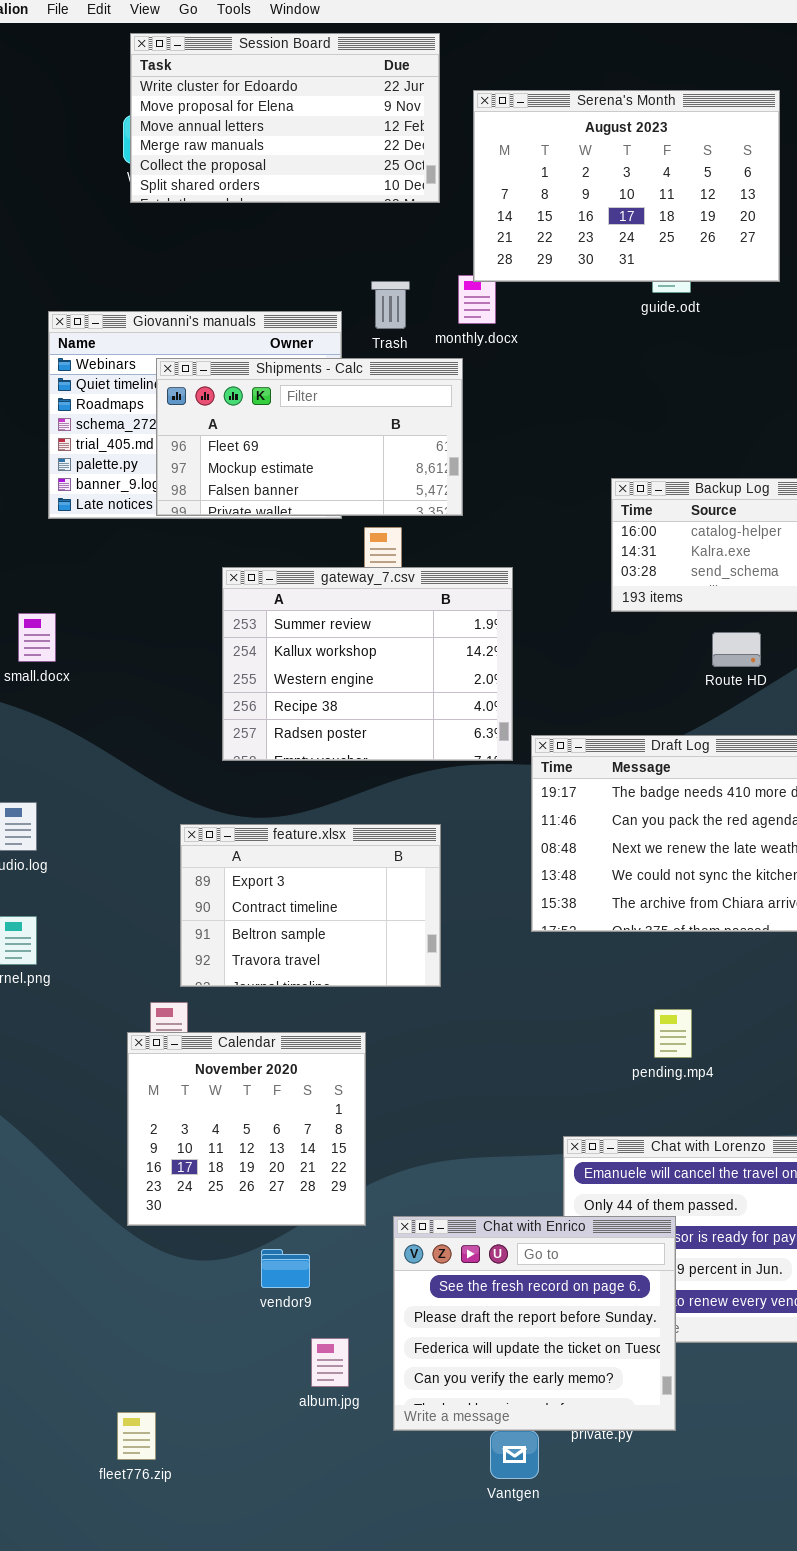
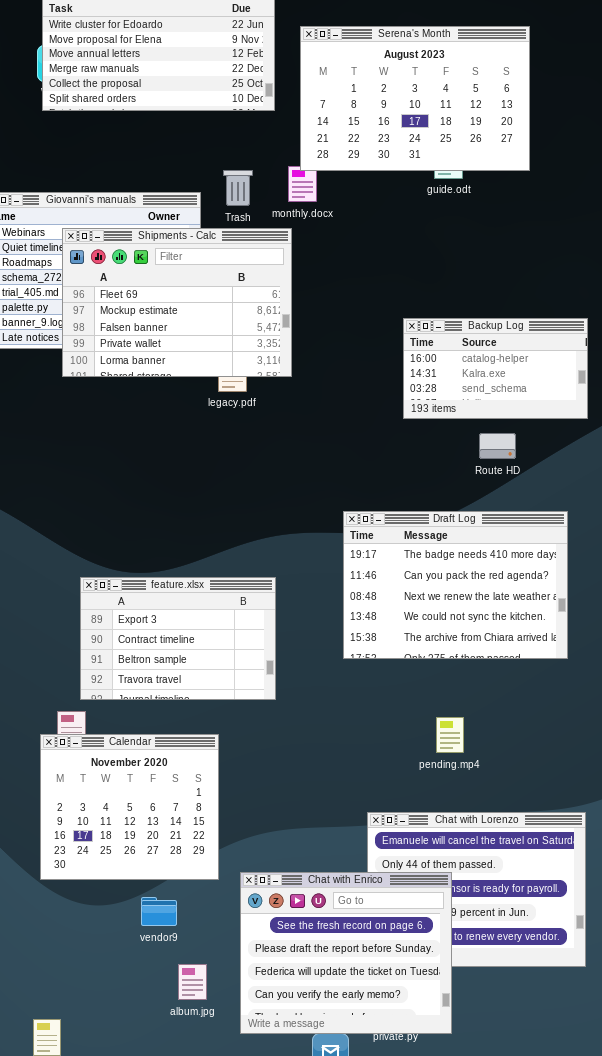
Shipments - Calc: [156,358,463,516] -> [62,228,292,377], resized
gateway_7.csv: [222,567,513,761] -> none, closed

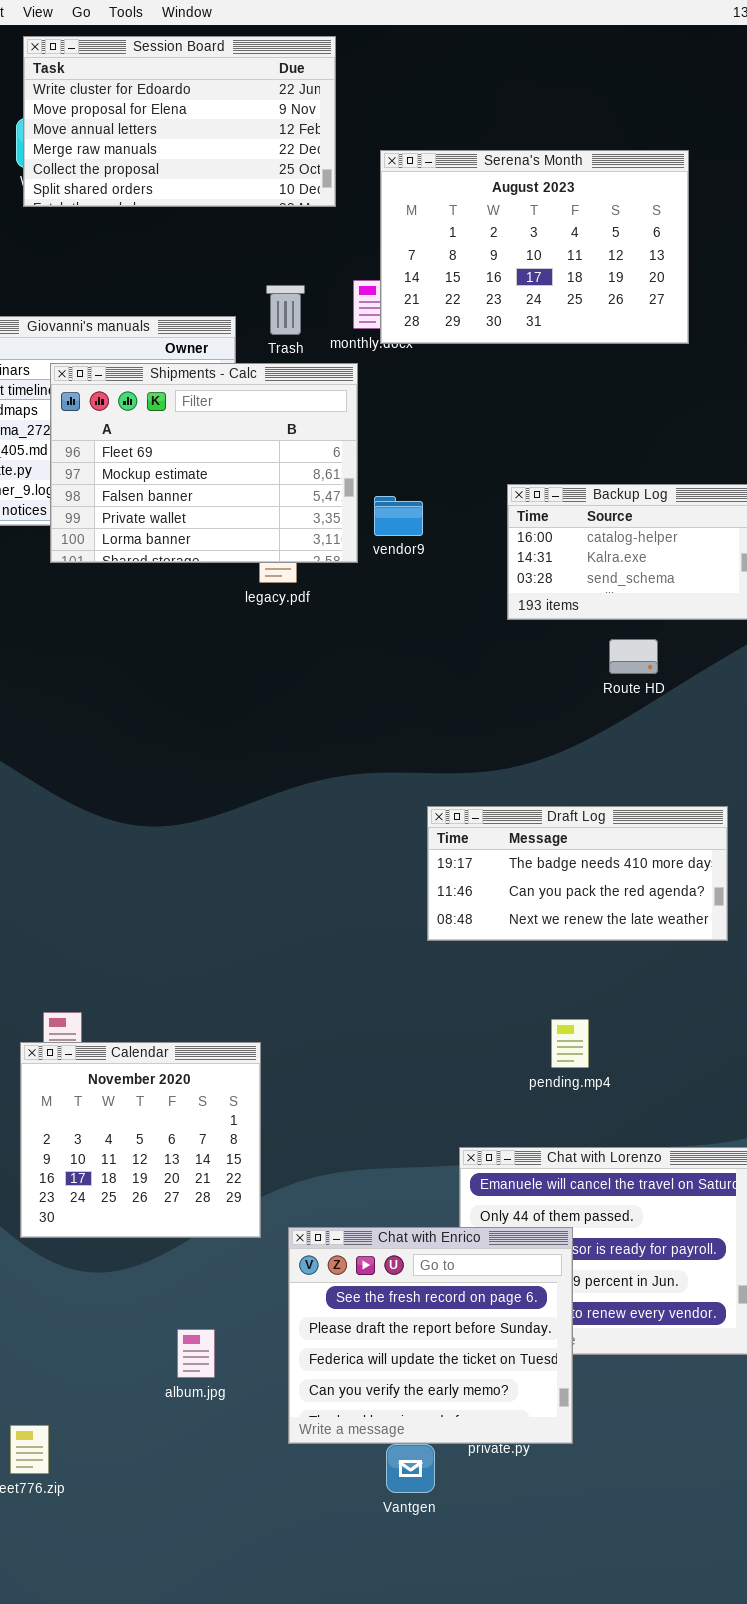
Serena's Month: [300,26,530,171] -> [380,150,689,344], moved
Draft Log: [343,511,568,659] -> [427,806,728,941], resized
feature.xlsx: [80,577,276,700] -> none, closed
vendor9: [141,897,177,926] -> [374,496,423,536], moved
album.jpg: [178,964,207,1000] -> [177,1329,215,1378], moved

